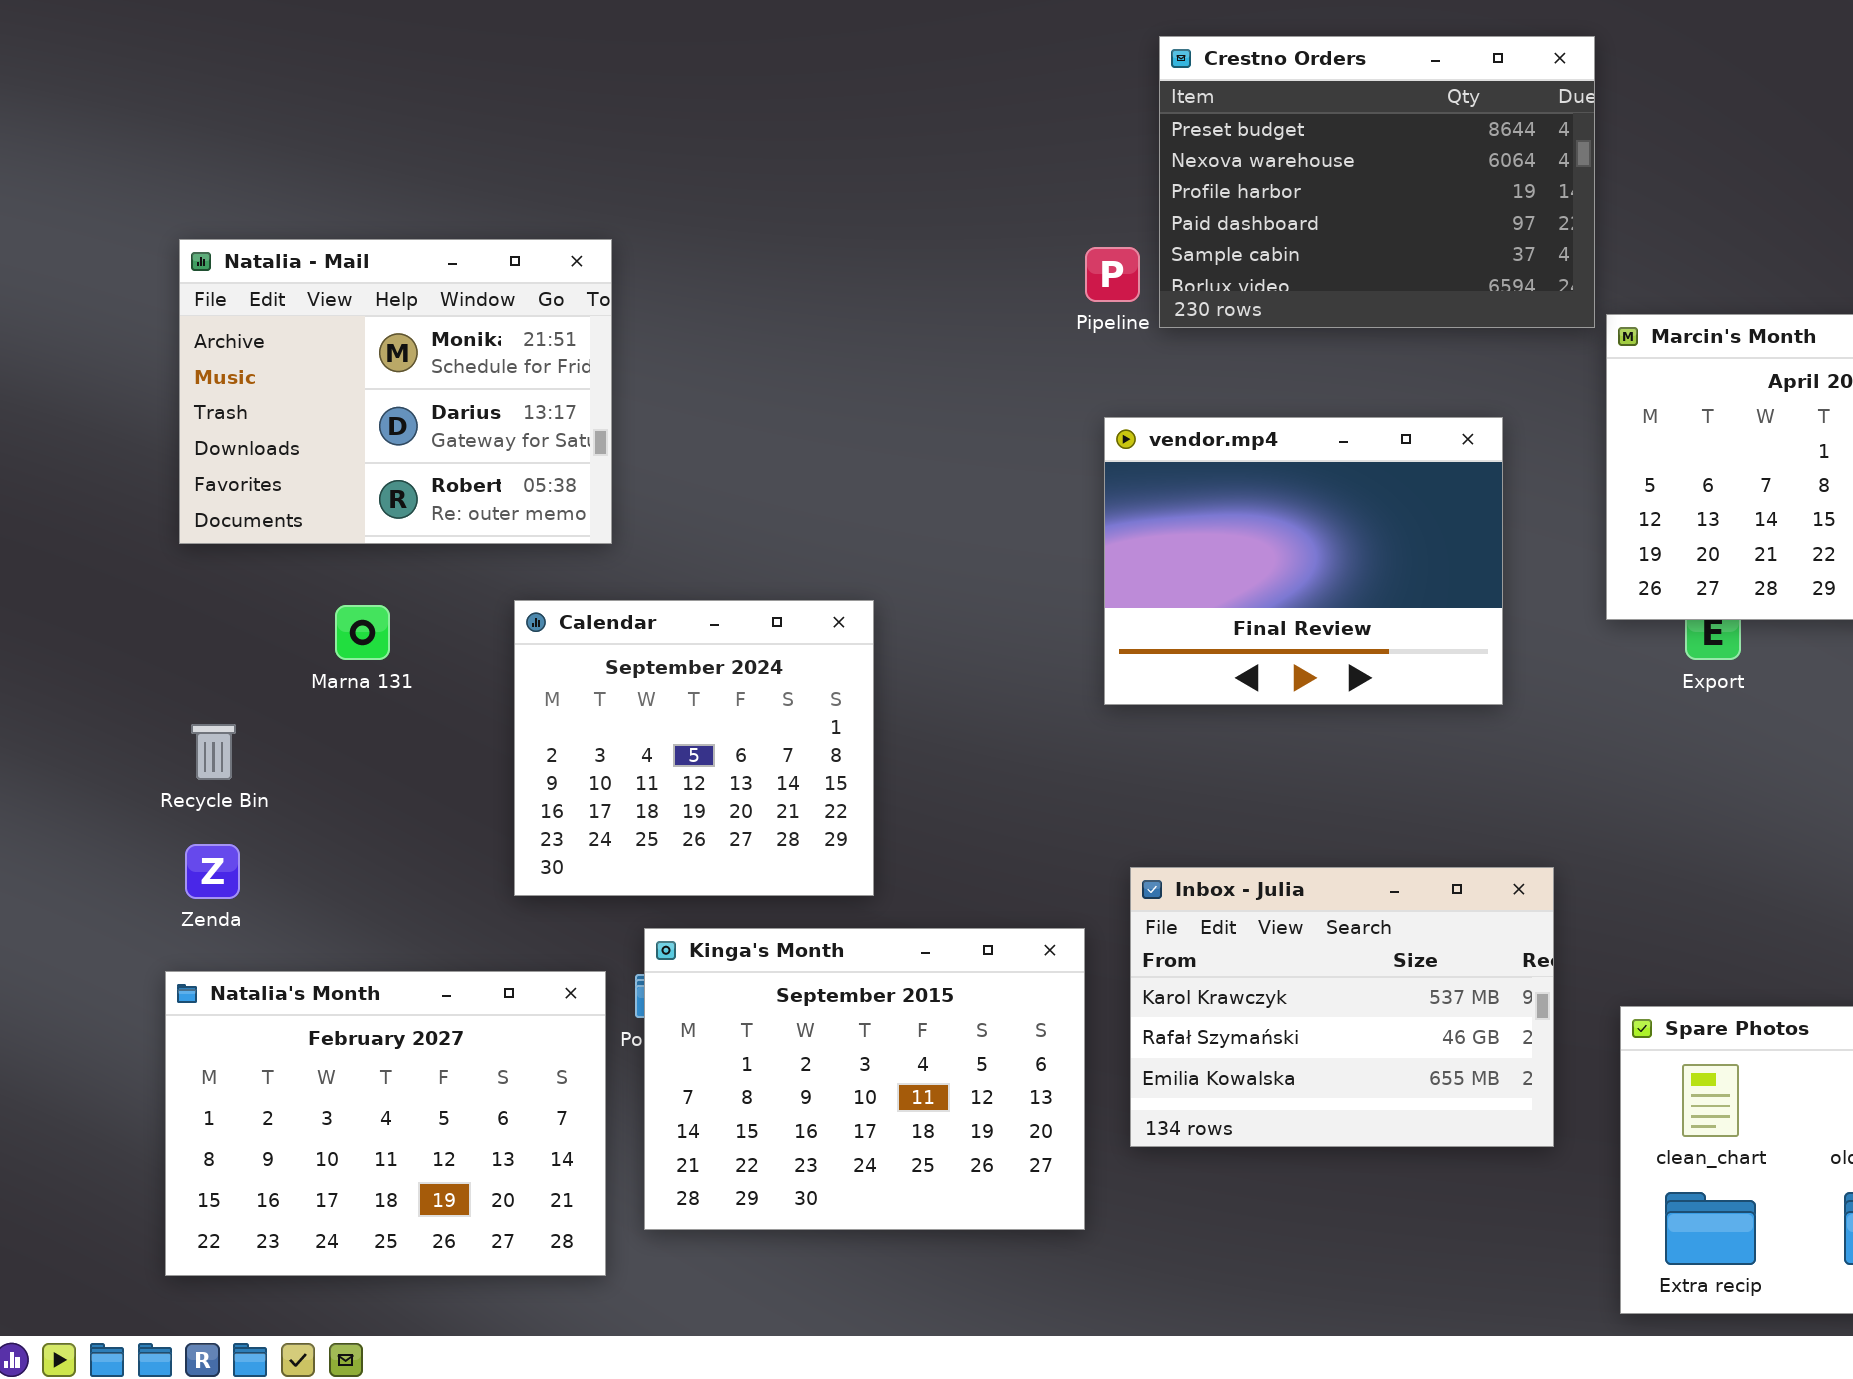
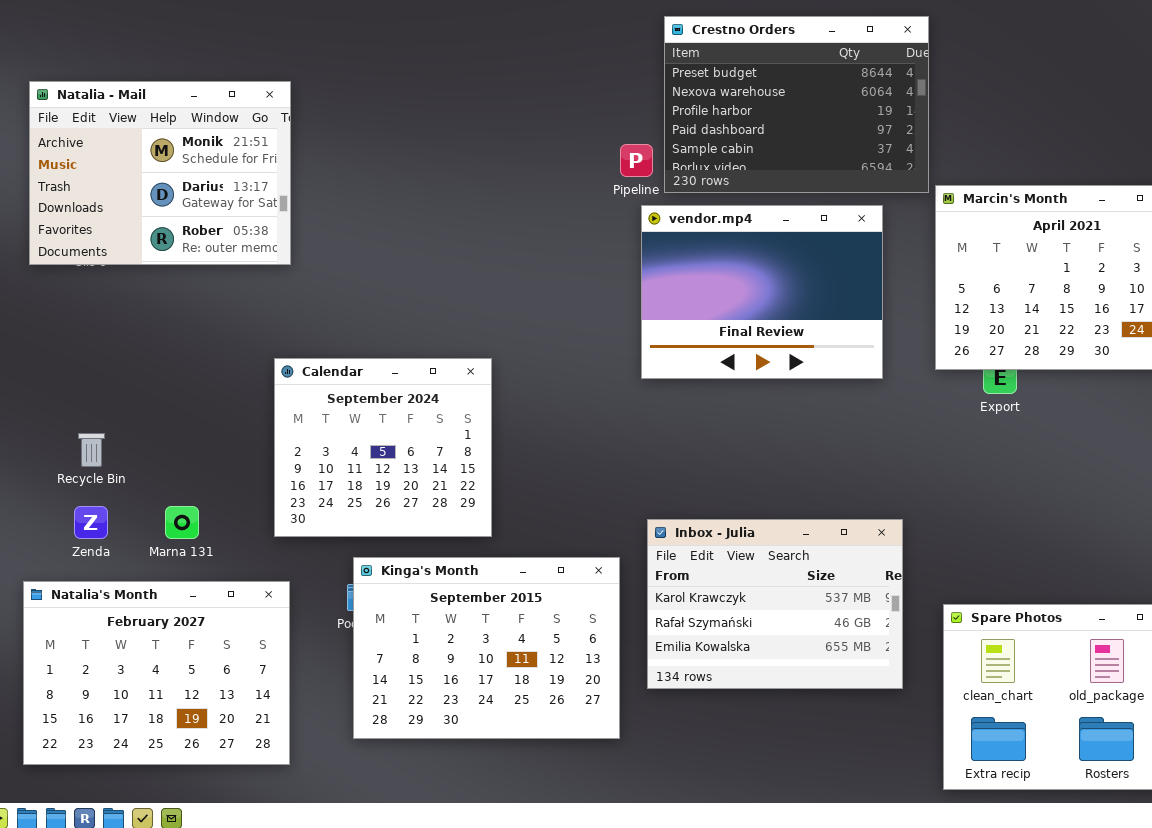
Natalia - Mail: [179,239,612,544] -> [29,81,291,265], moved
vendor.mp4: [1104,417,1503,705] -> [641,205,883,379], moved
Marna 131: [335,605,390,660] -> [165,506,199,539], moved
Natalia's Month: [165,971,606,1276] -> [23,581,290,765], moved

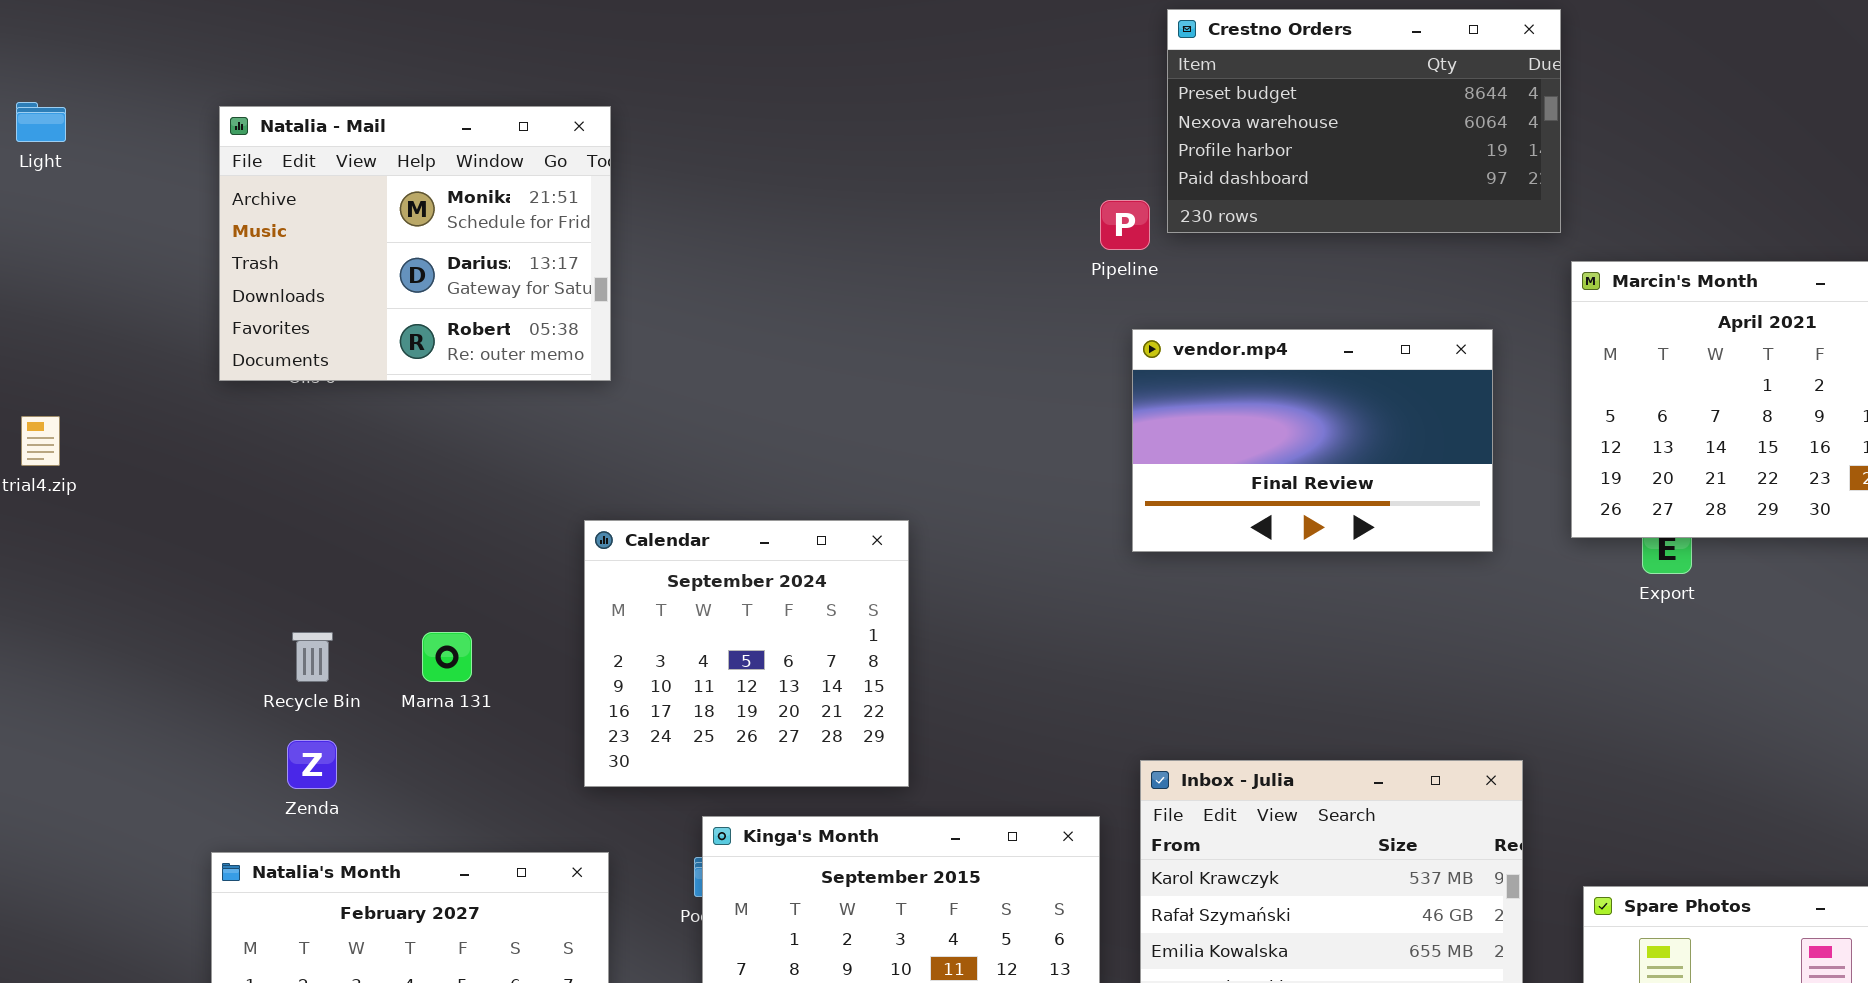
Crestno Orders: [664,16,929,193] -> [1167,9,1561,233], resized
vendor.mp4: [641,205,883,379] -> [1132,329,1493,552], resized
Marna 131: [165,506,199,539] -> [422,632,472,682], moved

